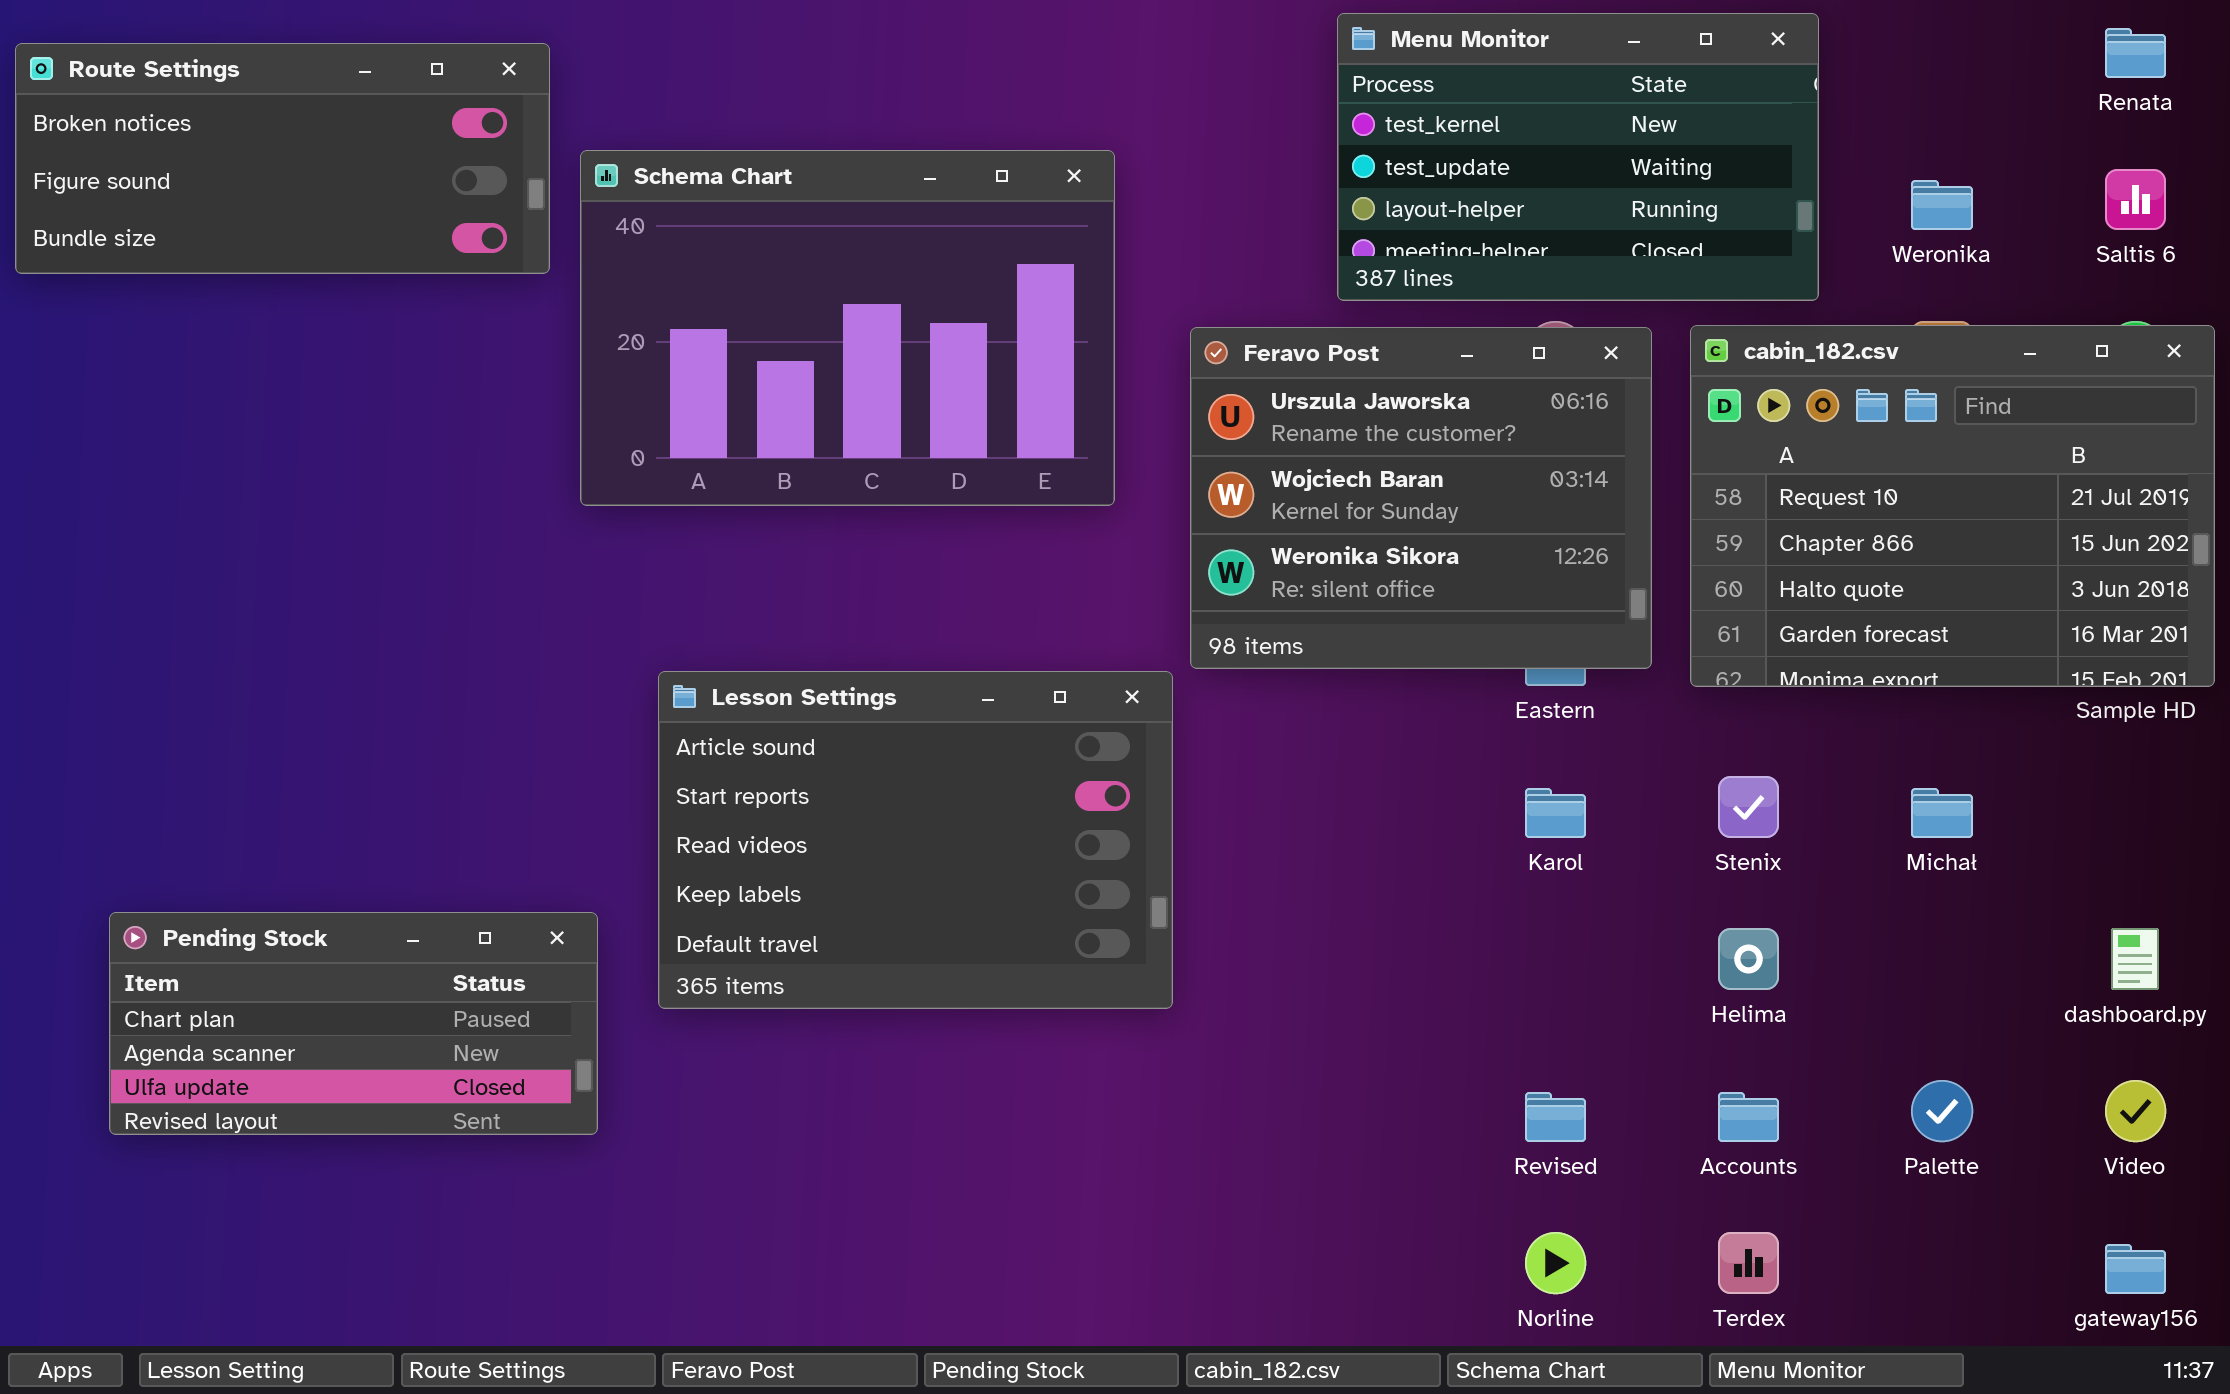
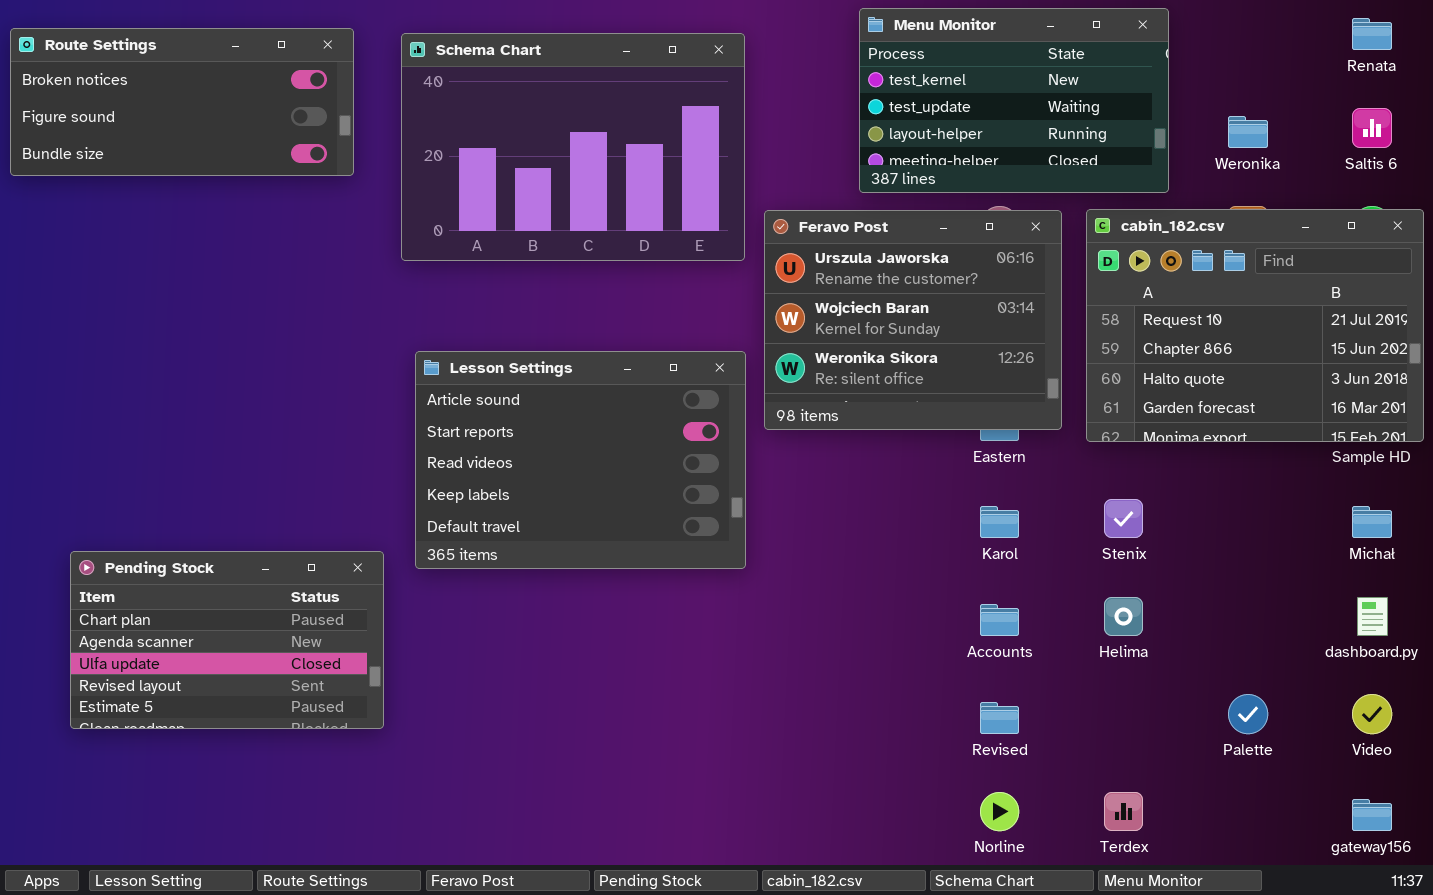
Schema Chart: [580,150,1115,506] -> [401,33,745,261], moved
Lesson Settings: [658,671,1173,1009] -> [415,351,746,569], moved
Michał: [1911,788,1973,838] -> [1352,506,1392,538], moved
Pending Stock: [109,912,598,1135] -> [70,551,384,729], resized
Accounts: [1718,1092,1779,1142] -> [980,604,1019,636], moved

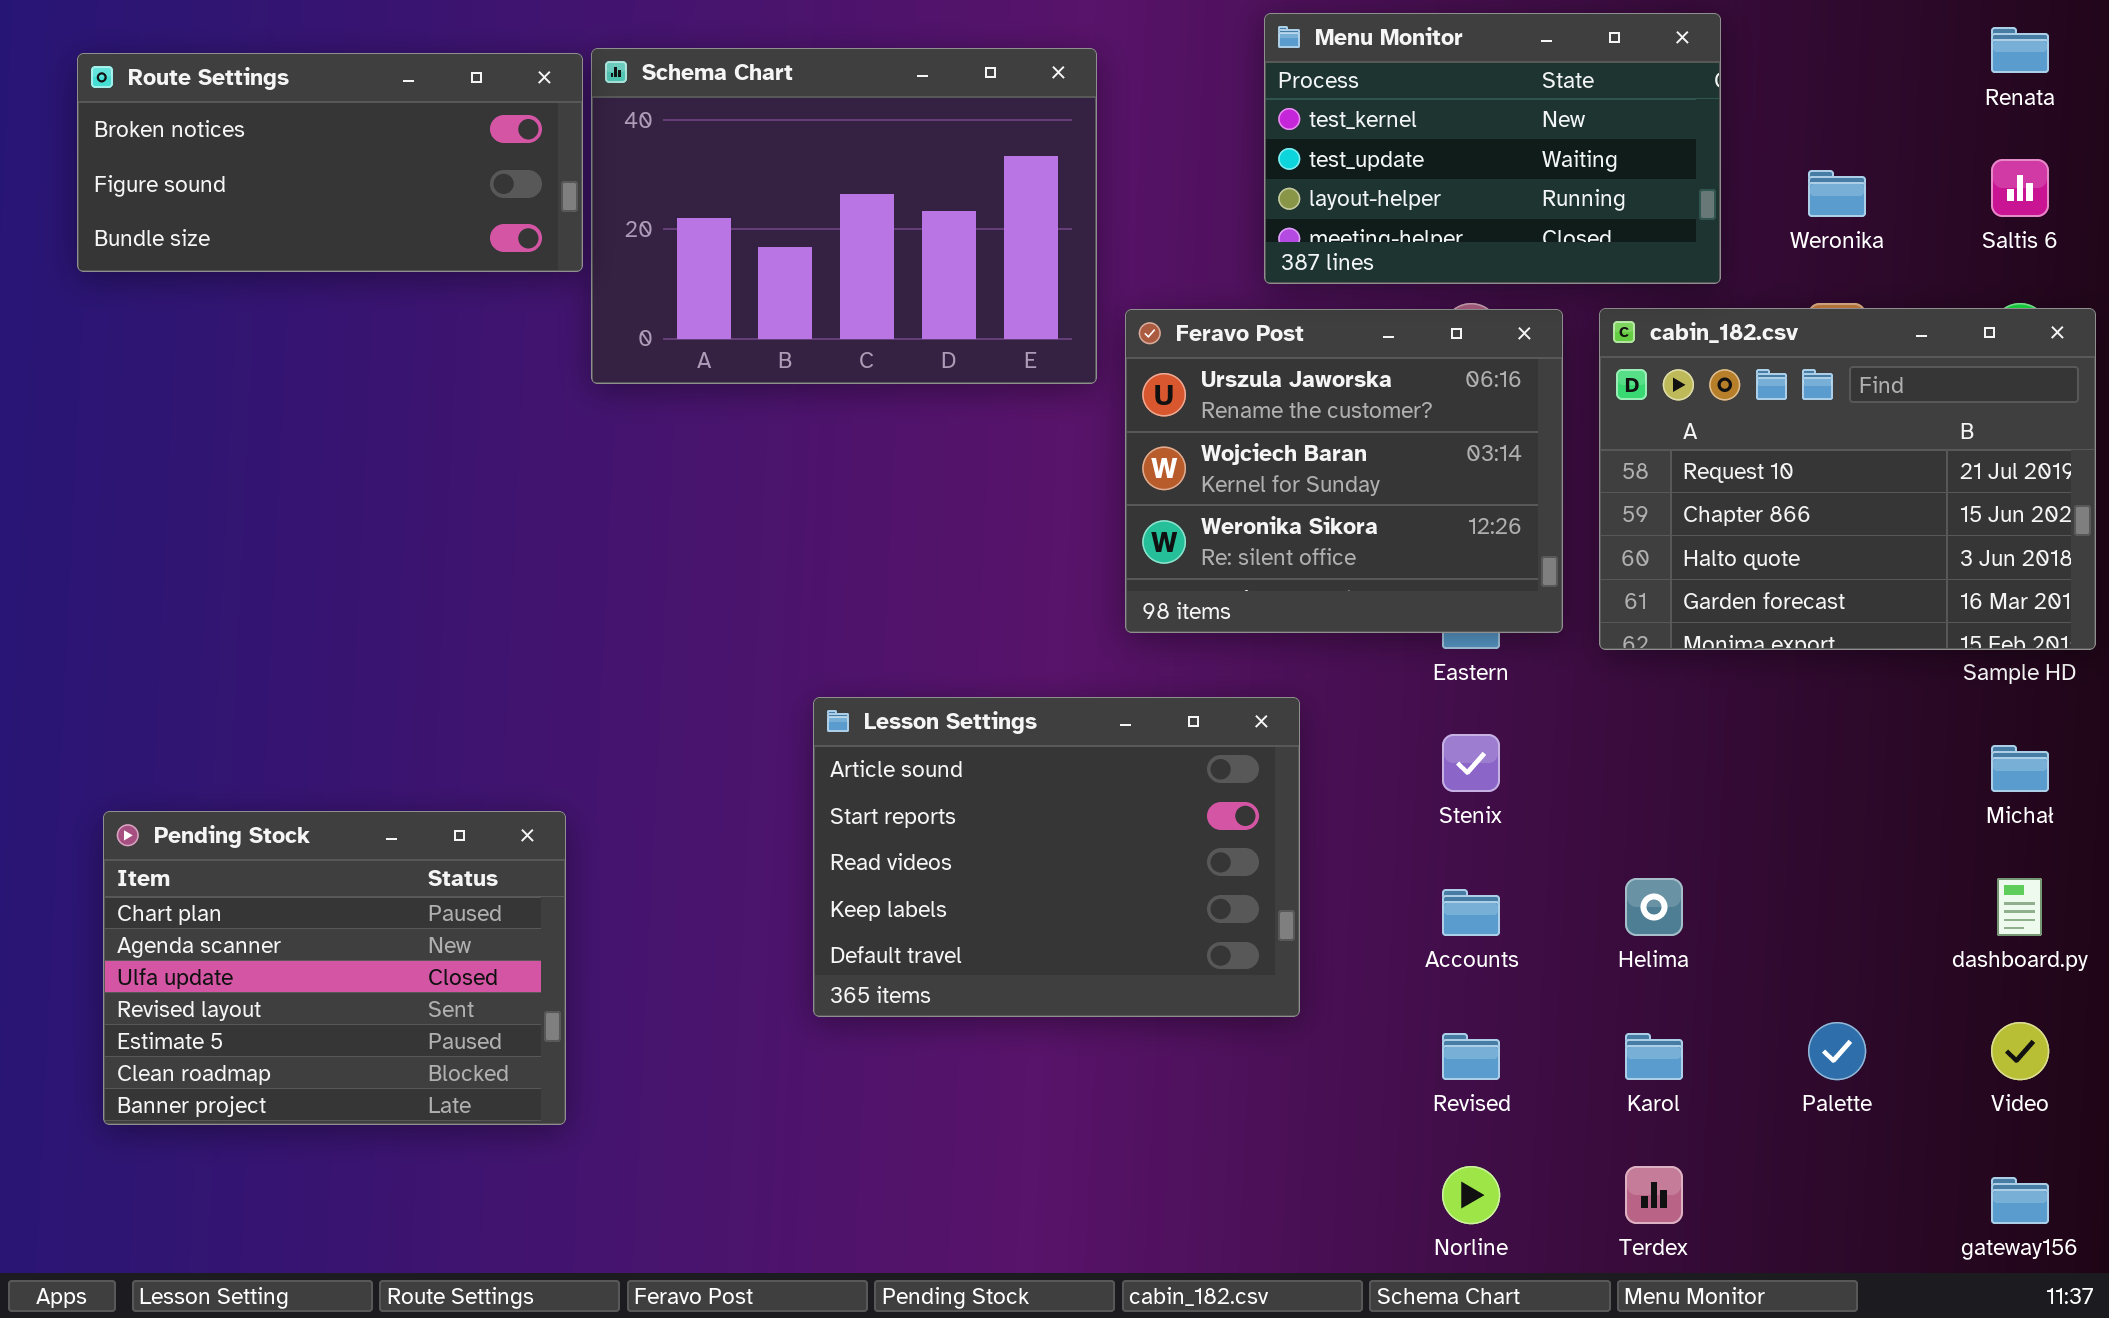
Route Settings: [10,28,354,176] -> [77,53,583,272], moved
Lesson Settings: [415,351,746,569] -> [813,697,1300,1017], moved
Stenix: [1104,499,1143,538] -> [1442,734,1500,792], moved
Karol: [980,506,1019,538] -> [1625,1033,1683,1080], moved
Pending Stock: [70,551,384,729] -> [103,811,566,1125], resized

